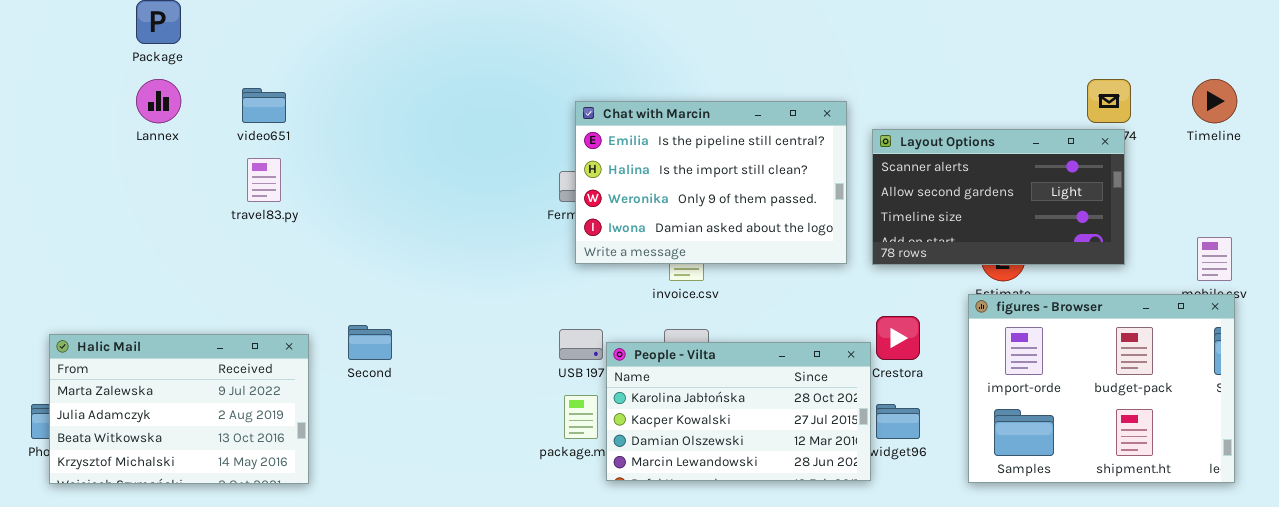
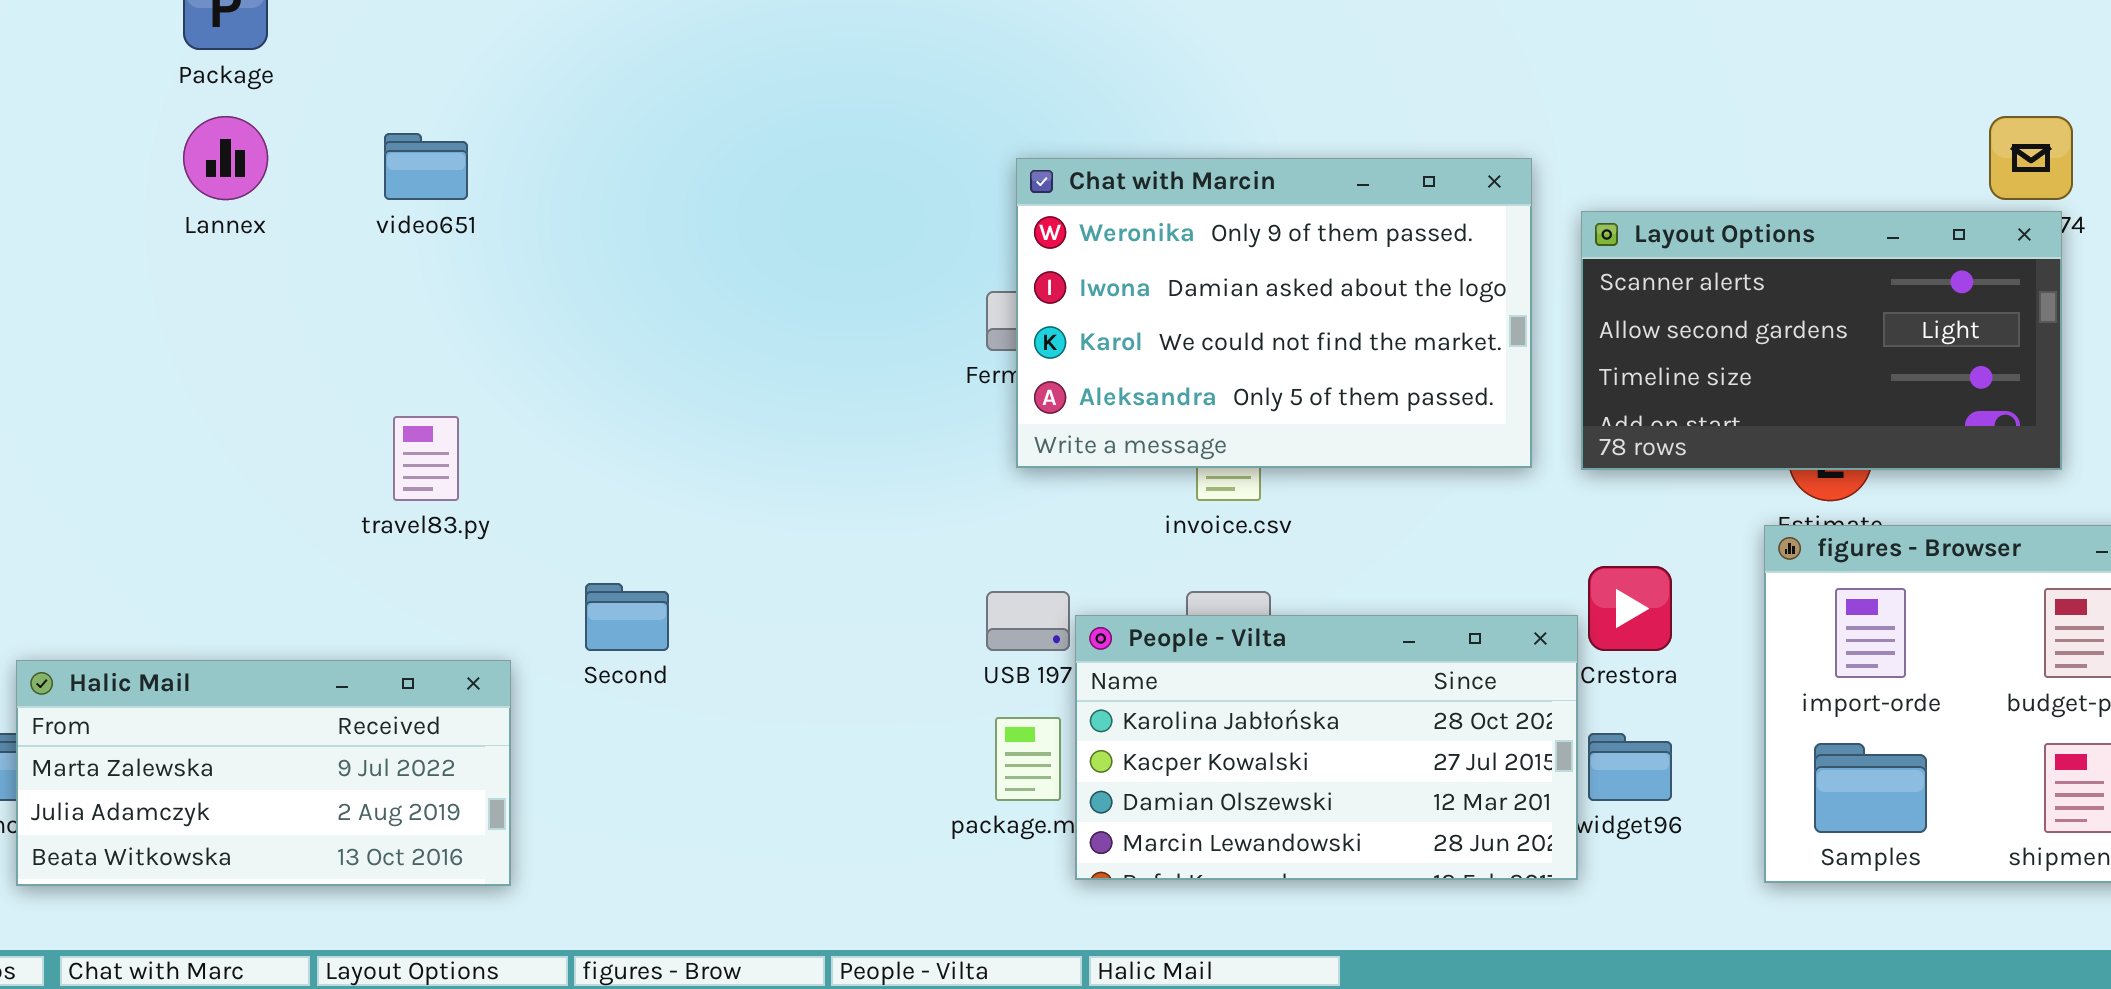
Chat with Marcin: [575,101,847,264] -> [1016,158,1532,468], scrolled down 2 rows
travel83.py: [247,158,281,202] -> [393,416,459,501], moved
Halic Mail: [49,334,309,484] -> [16,660,511,886], resized

